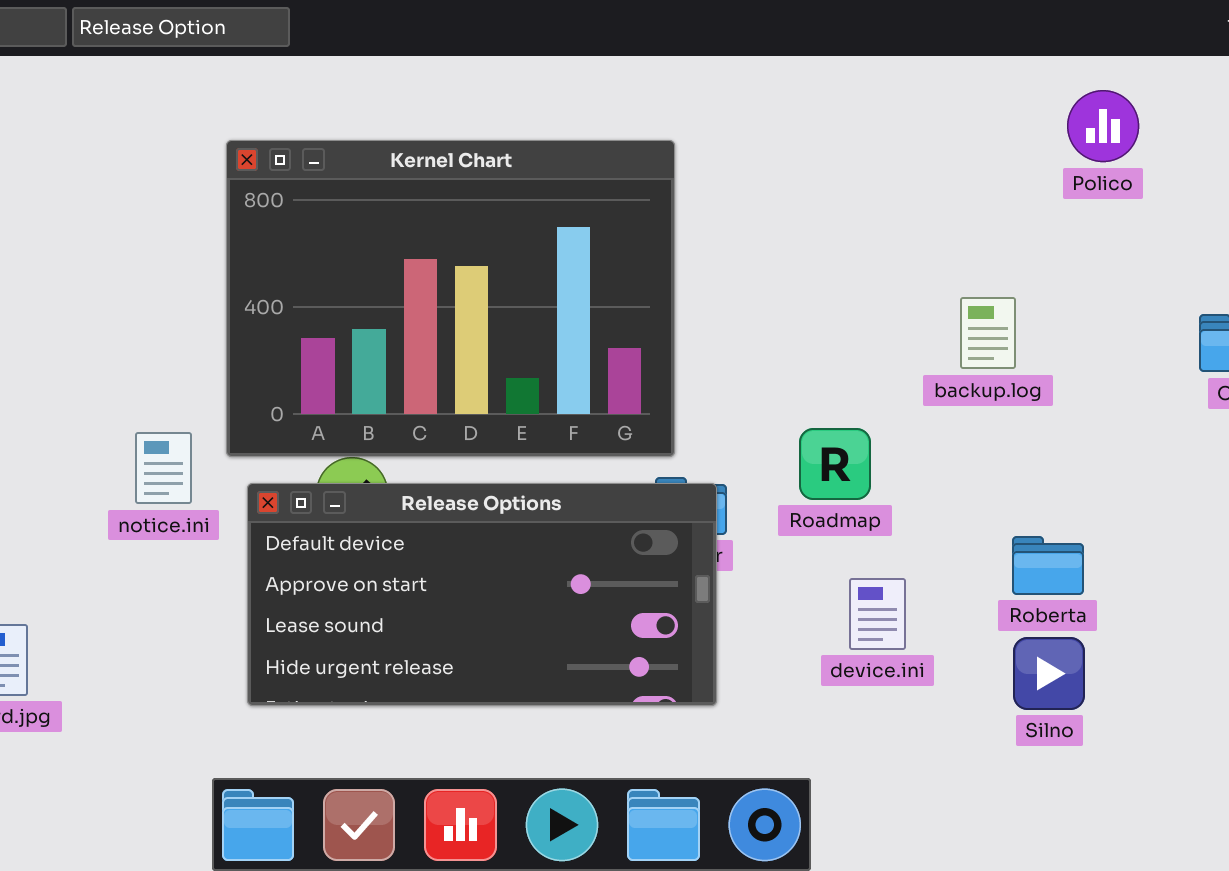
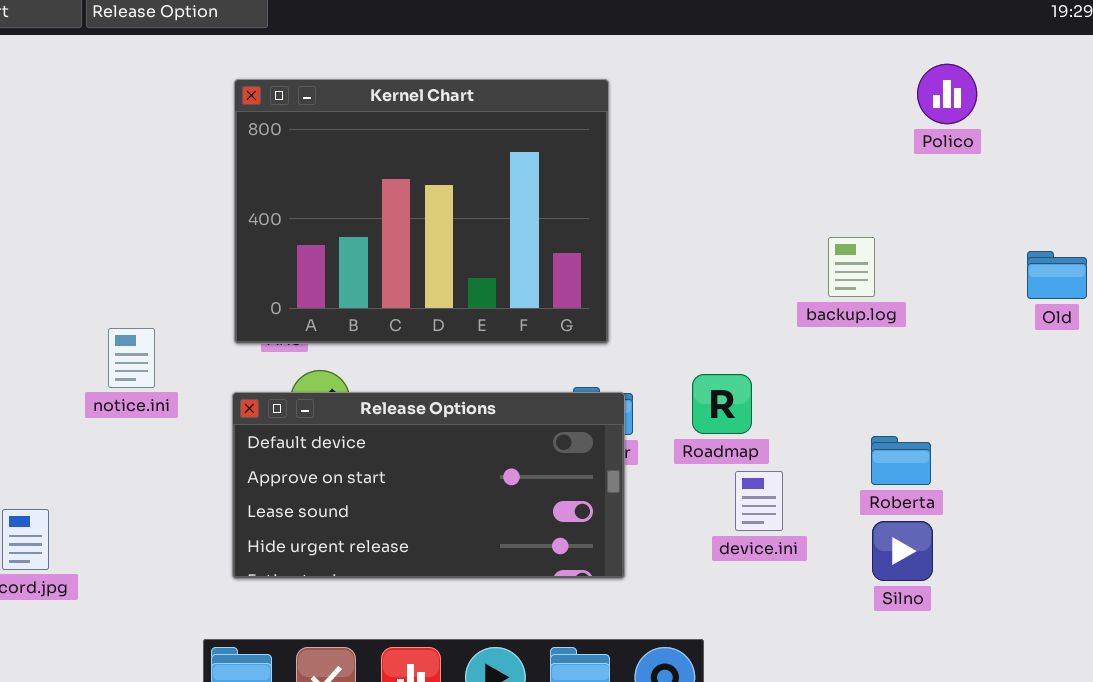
Kernel Chart: [226,140,675,457] -> [234,79,609,344], moved
Roadmap: [799,428,871,500] -> [692,374,752,434], moved
notice.ini: [135,432,192,504] -> [108,328,155,388], moved

